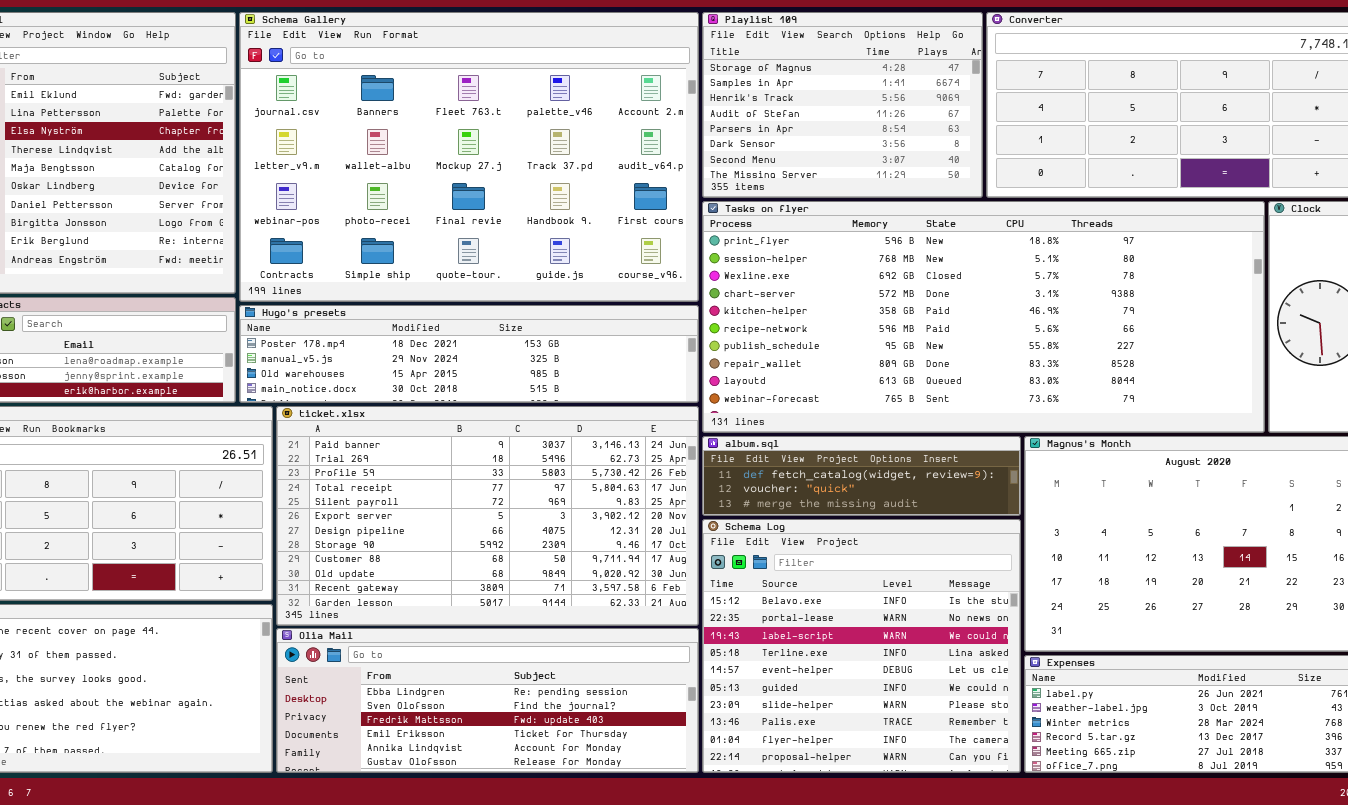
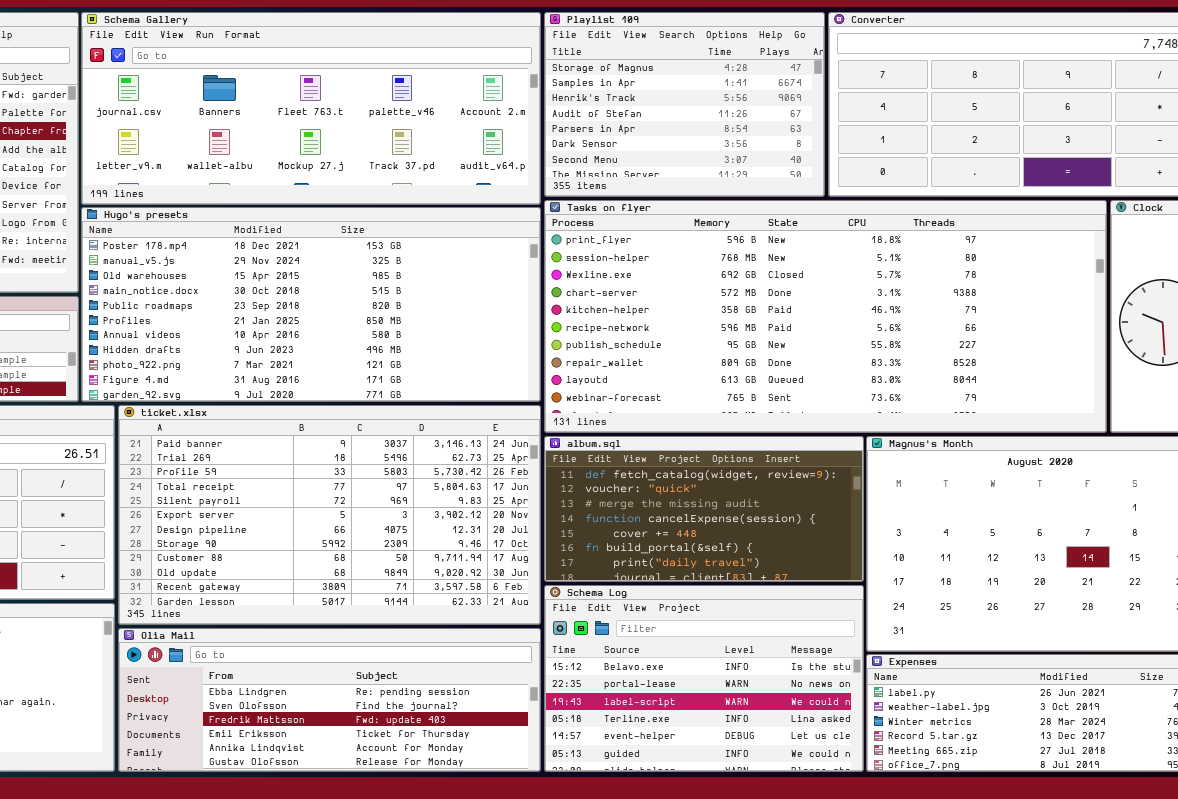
Schema Gallery: [239,12,699,302] -> [81,12,541,205], resized
Hugo's presets: [239,305,699,403] -> [81,207,541,402], resized
album.sql: [702,436,1021,516] -> [544,436,864,582], resized
Schema Log: [702,519,1021,773] -> [544,585,864,772], resized

